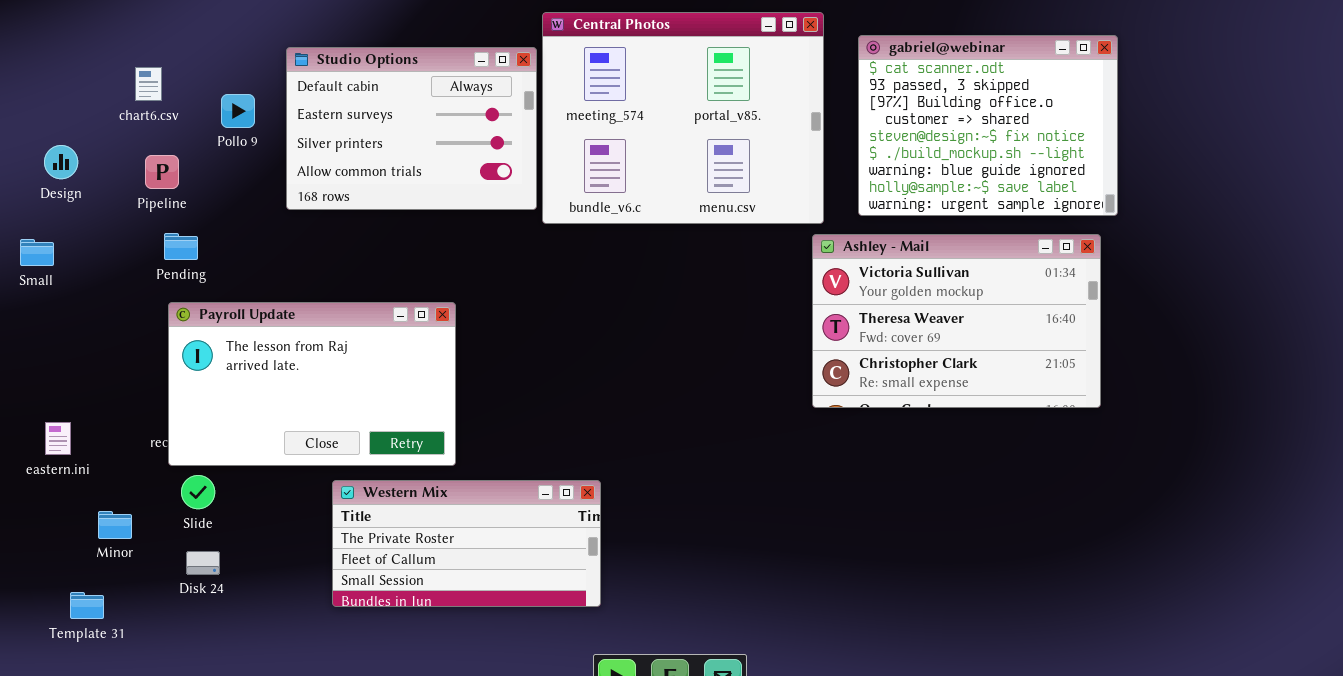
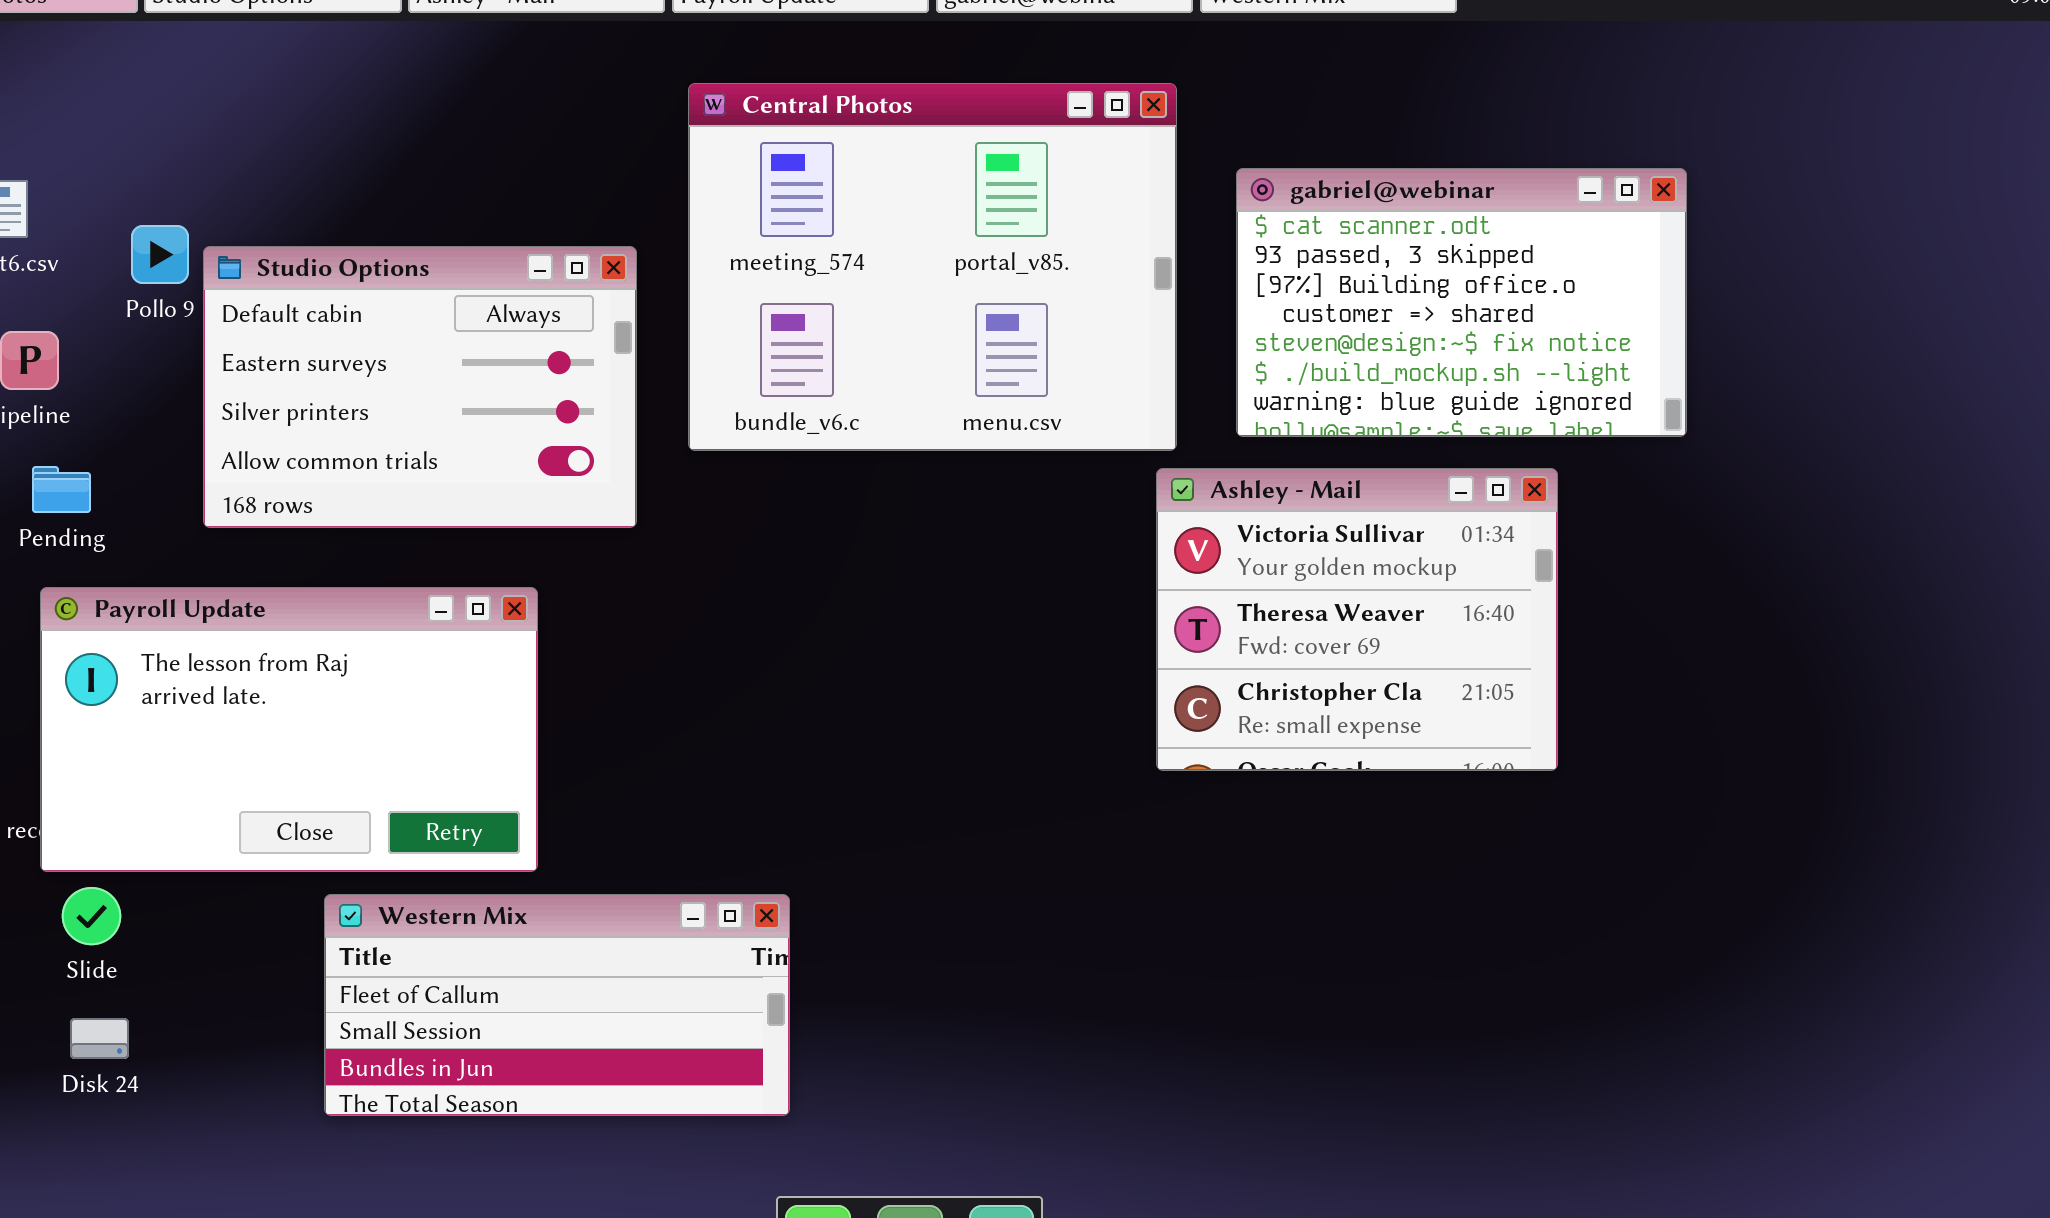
gabriel@webinar: [858,35,1118,216] -> [1236,168,1687,437], resized
Studio Options: [286,47,537,210] -> [203,246,637,528], moved
Ashley - Mail: [812,234,1101,408] -> [1156,468,1558,771], resized
Western Mix: [332,480,601,607] -> [324,894,790,1116], scrolled down 1 row

